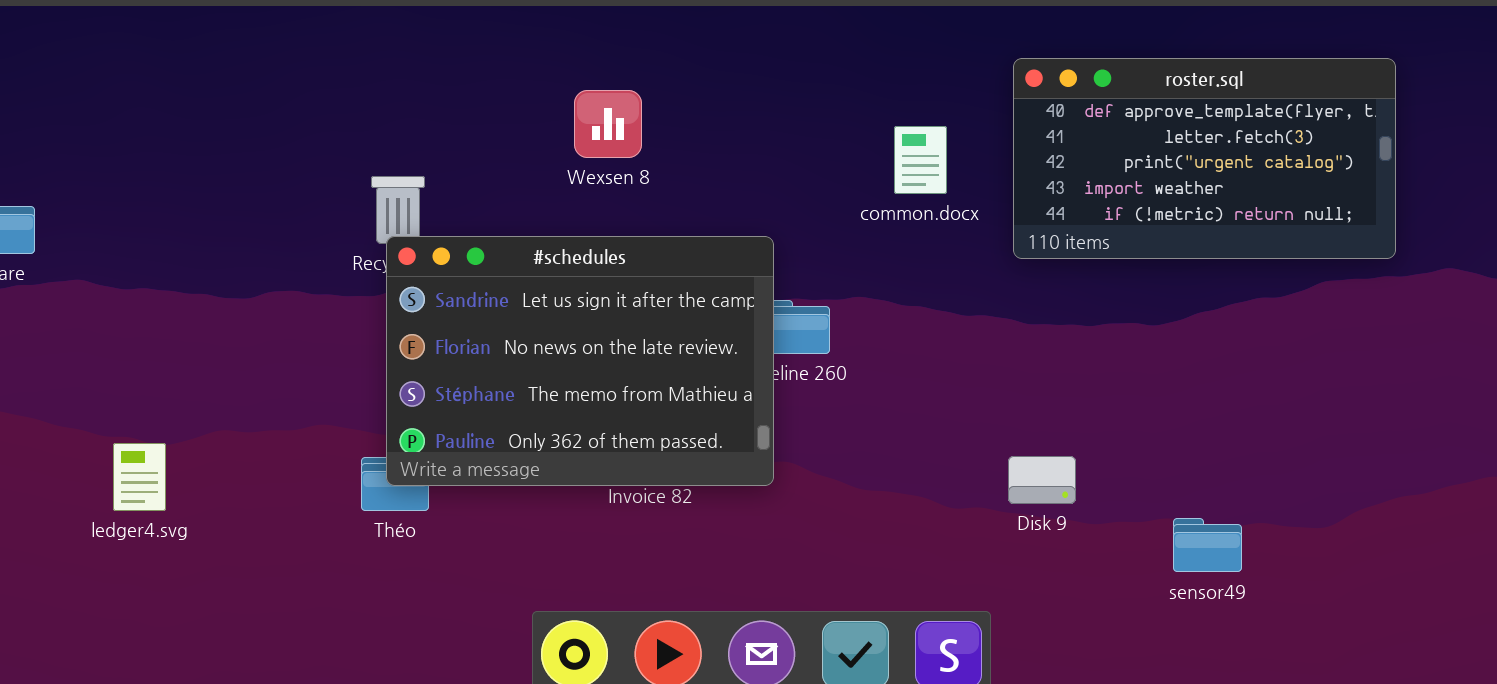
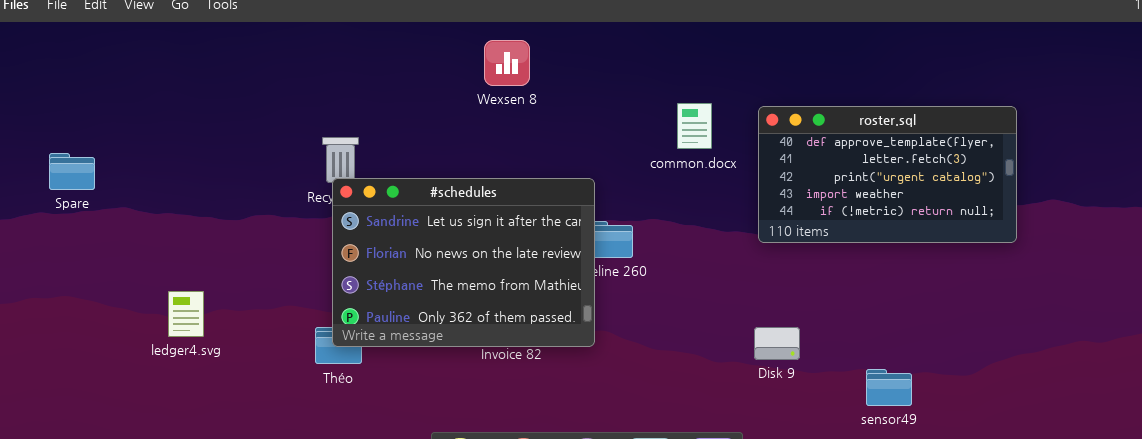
roster.sql: [1013,58,1396,259] -> [758,106,1017,243], moved
Wexsen 8: [574,90,642,158] -> [484,40,530,86], moved
ledger4.svg: [113,443,166,511] -> [168,291,204,337], moved

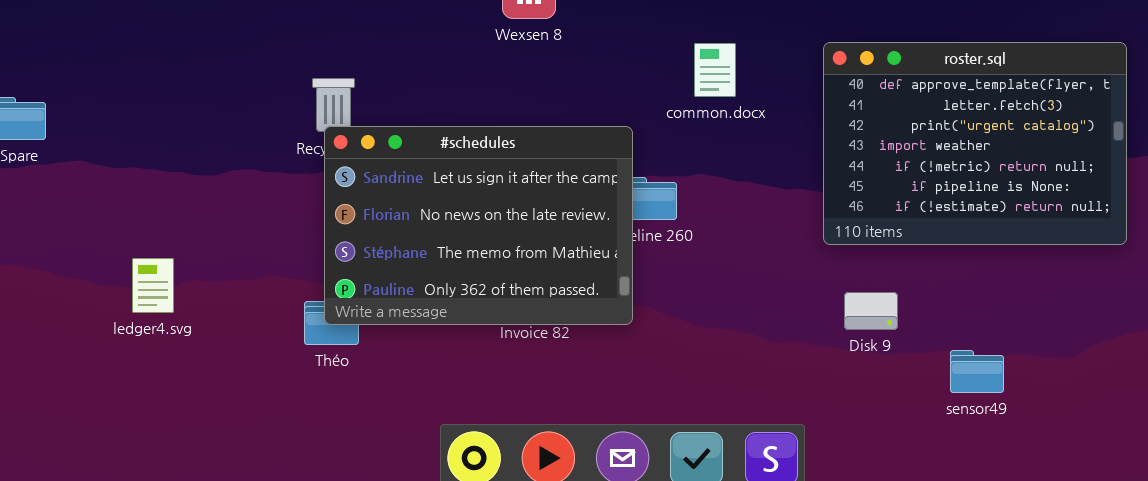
common.docx: [677,103,712,149] -> [694,43,736,97], moved
roster.sql: [758,106,1017,243] -> [823,42,1127,245], resized
Disk 9: [754,327,800,360] -> [844,292,898,330], moved

